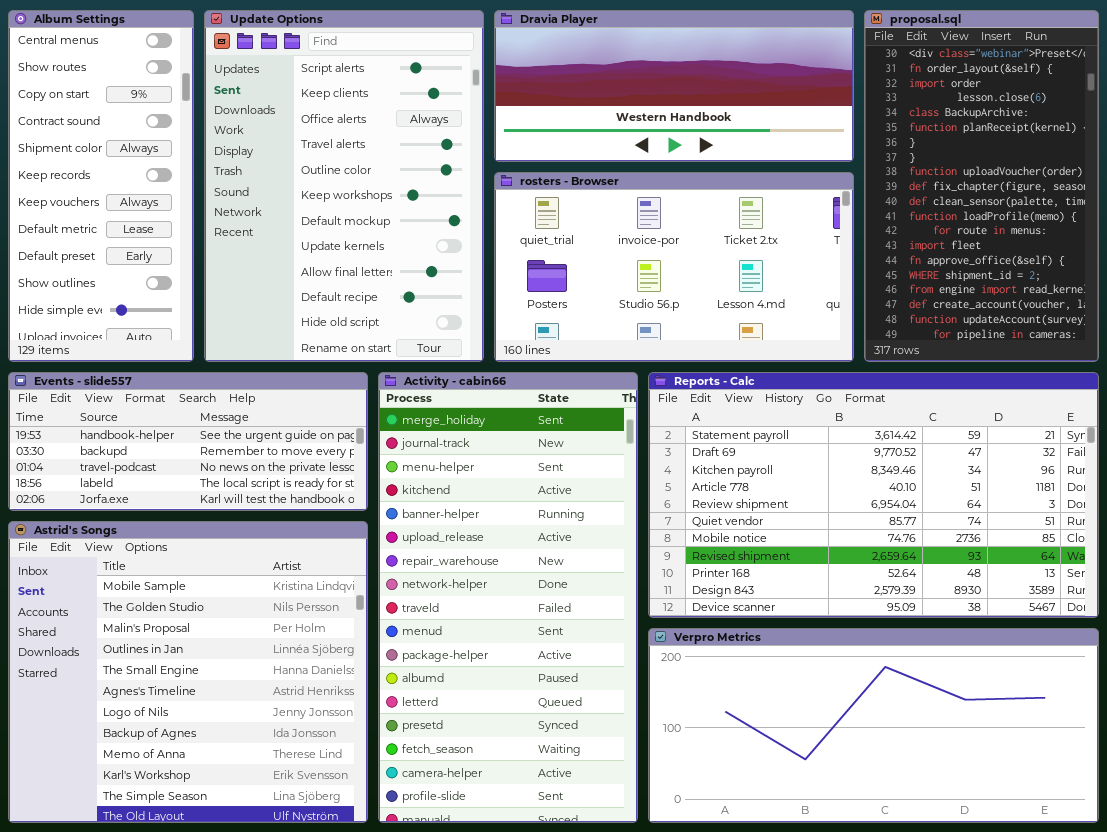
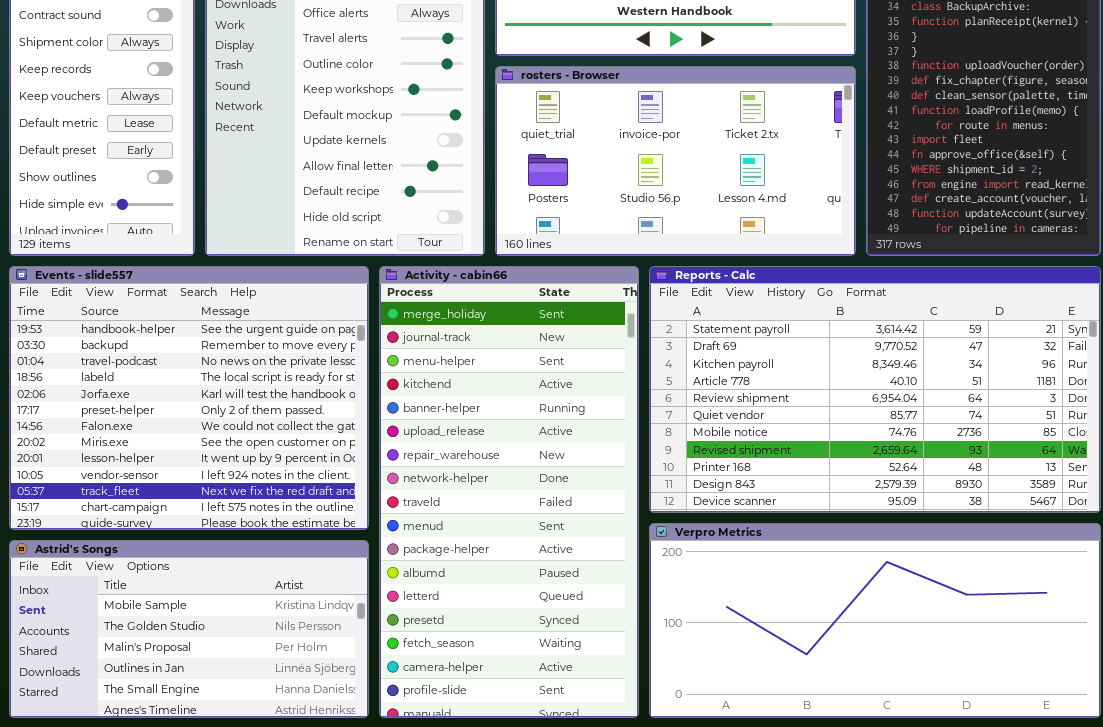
Events - slide557: [8,372,368,511] -> [9,266,369,530], resized
Astrid's Songs: [8,521,368,823] -> [9,540,369,718], resized

